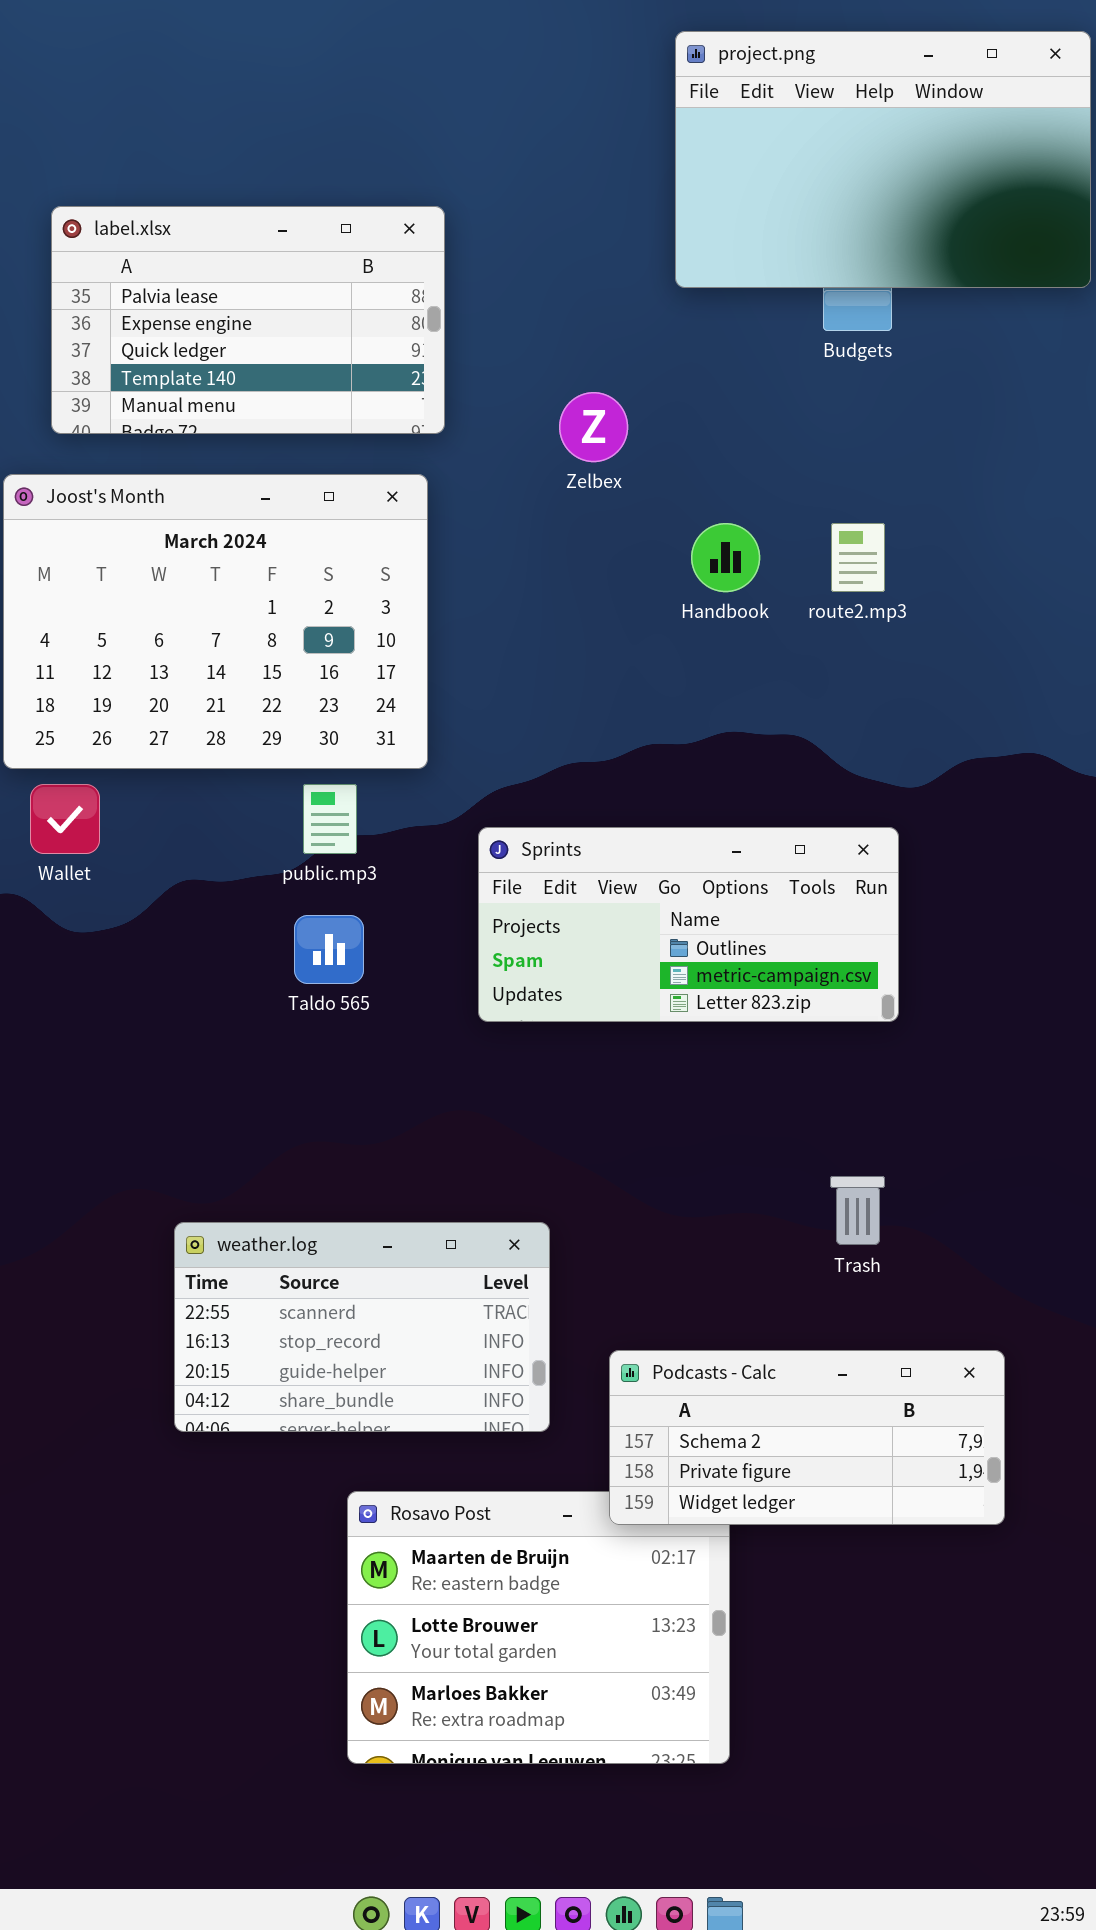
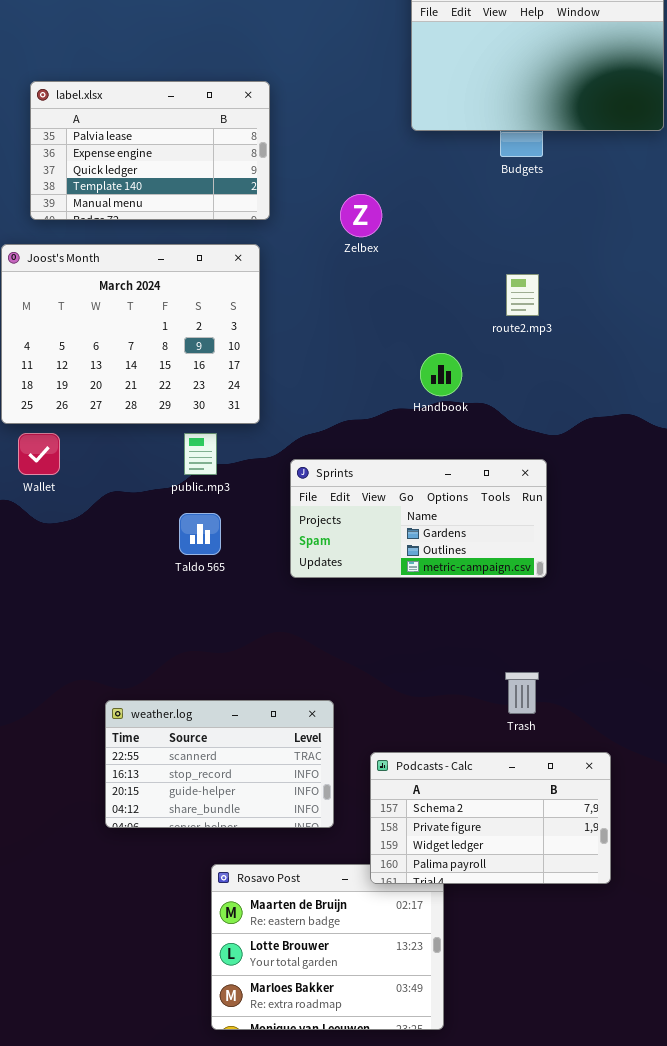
Handbook: [691,523,760,592] -> [420,353,462,396], moved
Sprints: [478,827,899,1022] -> [290,459,547,578], scrolled up 1 row
Podcasts - Calc: [609,1350,1005,1525] -> [370,752,611,884], resized

